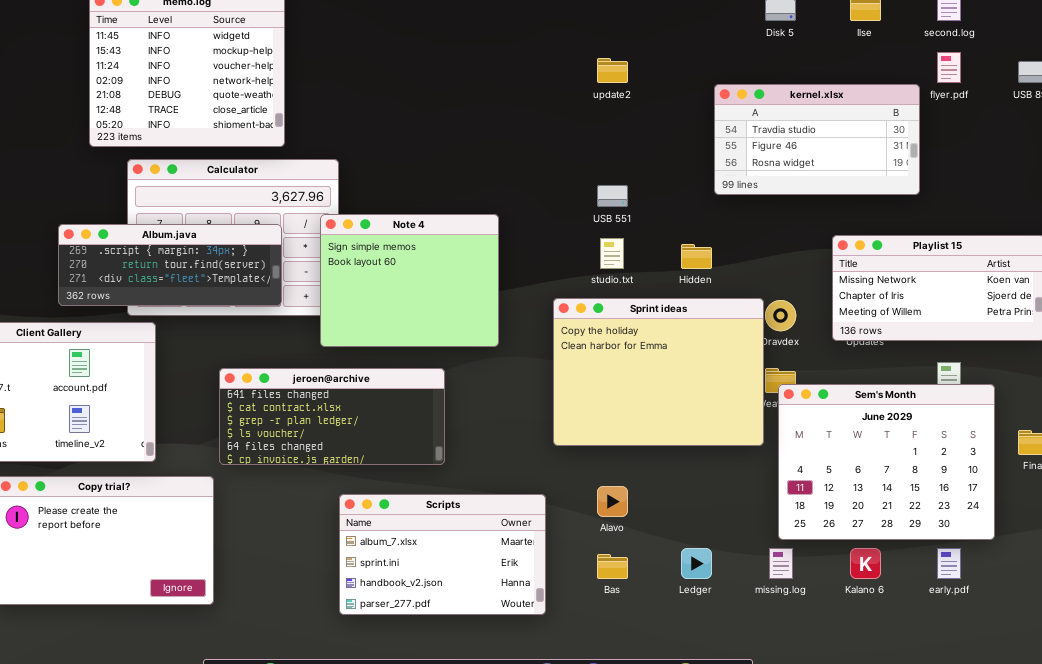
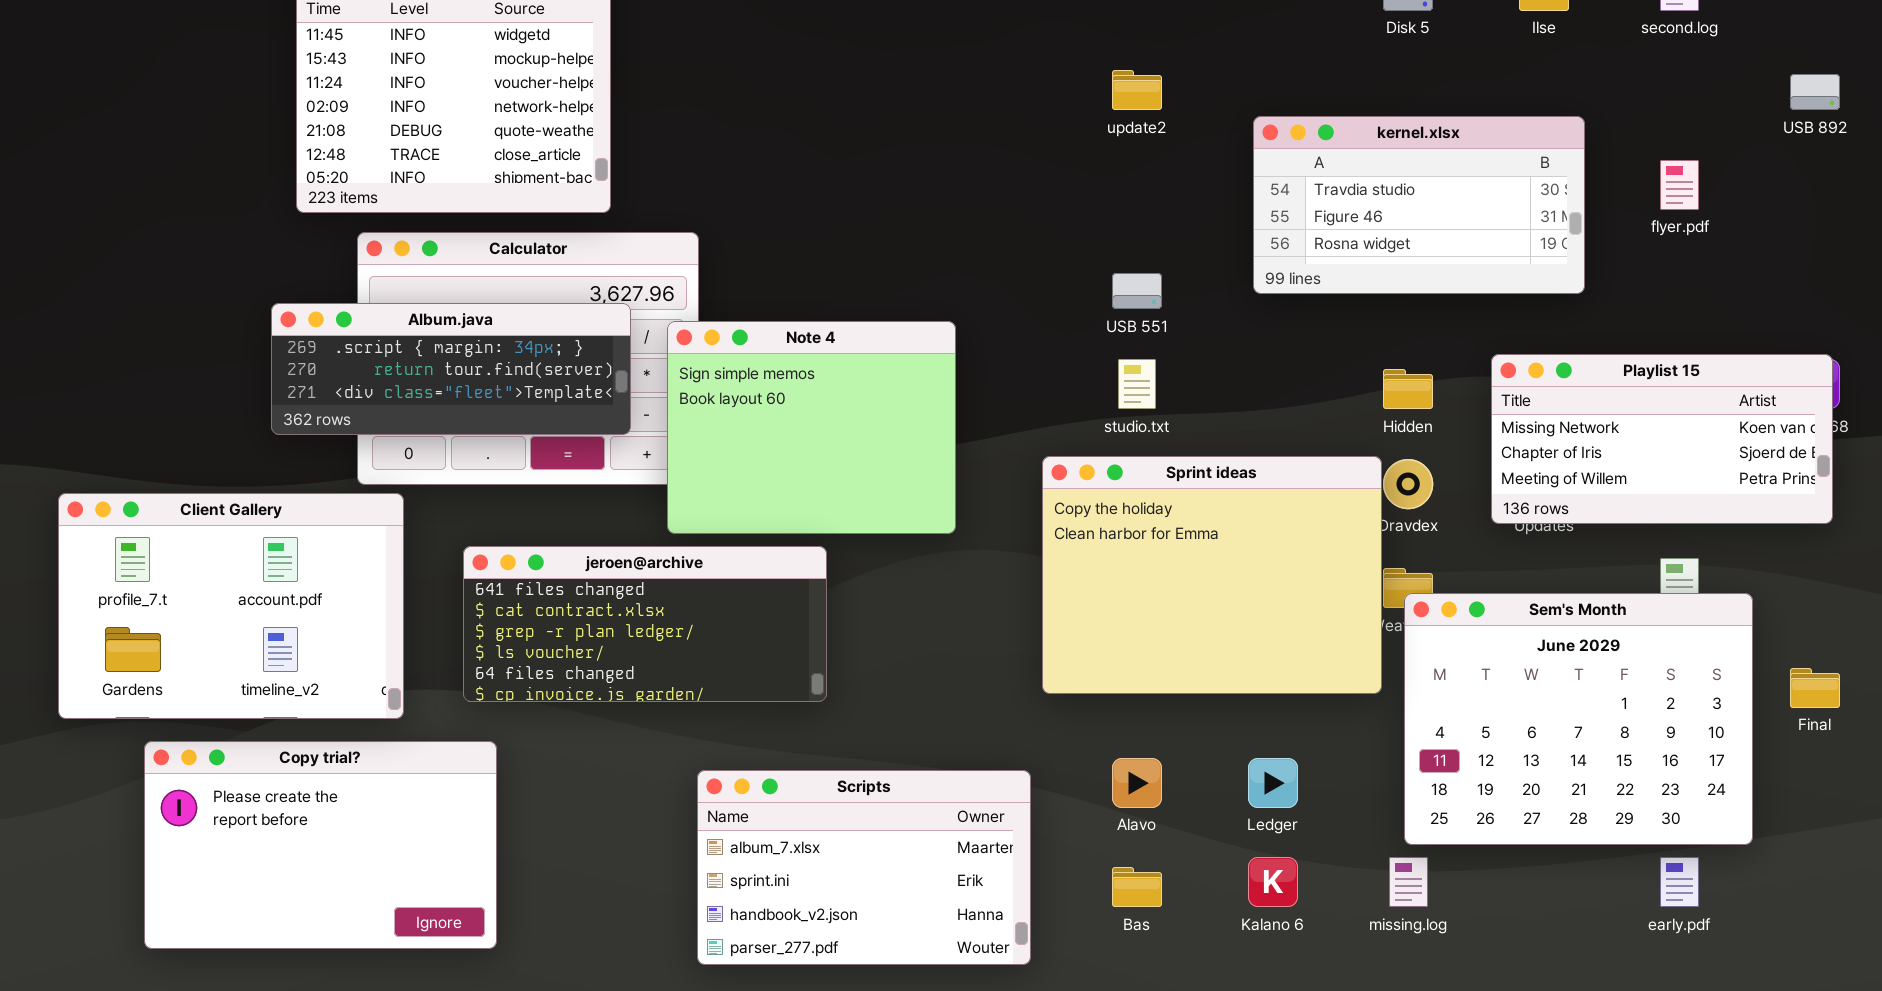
flyer.pdf: [937,52,961,83] -> [1660,160,1699,210], moved
kernel.xlsx: [714,84,920,195] -> [1253,116,1585,294], moved
Album.java: [58,224,282,306] -> [271,303,631,435], moved
Hidden: [681,244,712,269] -> [1383,369,1433,409], moved
jeroen@archive: [219,368,445,465] -> [463,546,827,702], moved
Ledger: [681,548,712,579] -> [1248,758,1298,808], moved
Kalano 6: [850,548,881,579] -> [1248,857,1298,907], moved

